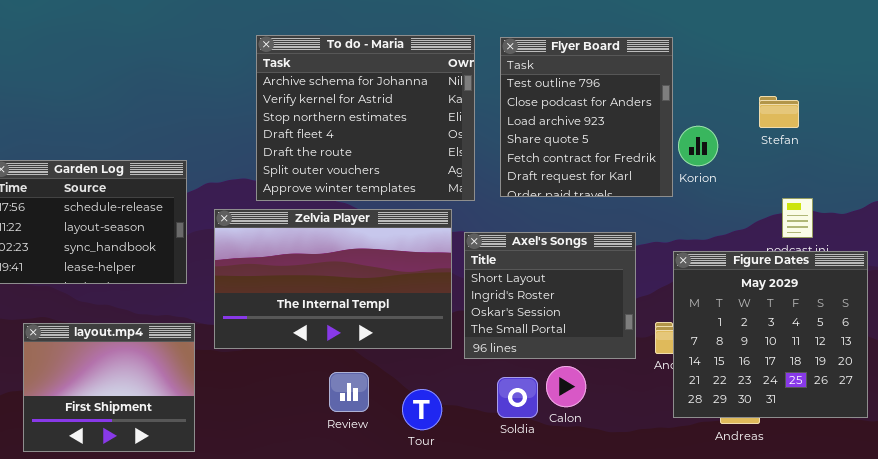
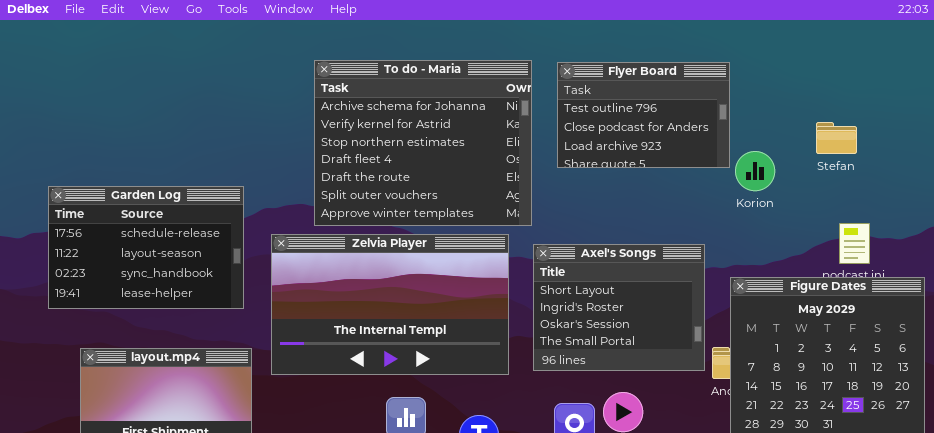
Flyer Board: [500,37,673,197] -> [557,62,730,168], resized
Axel's Songs: [464,232,636,359] -> [533,244,705,371], moved

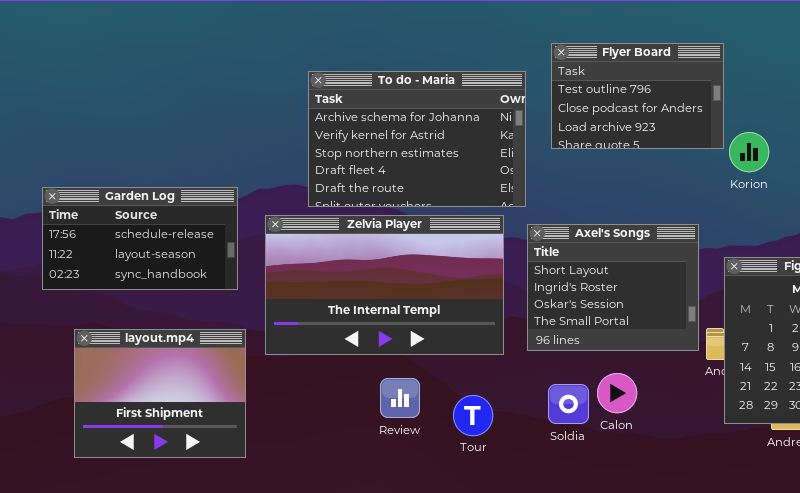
To do - Maria: [314,60,532,226] -> [308,71,526,207], resized
Garden Log: [48,186,244,309] -> [42,187,238,290], resized

